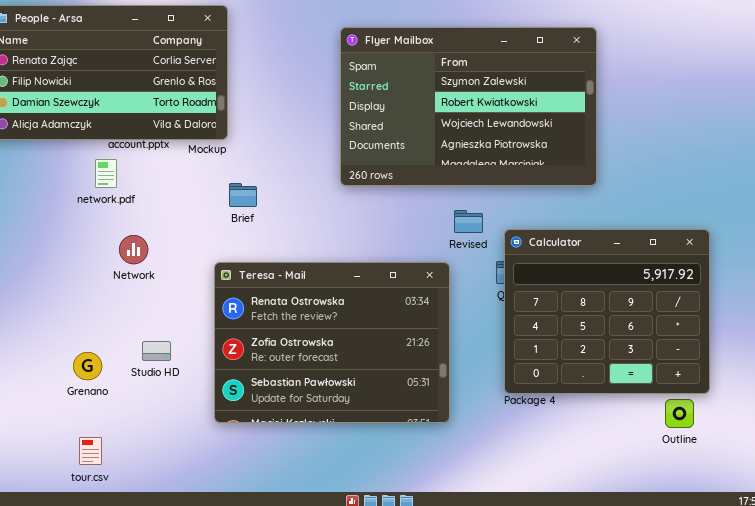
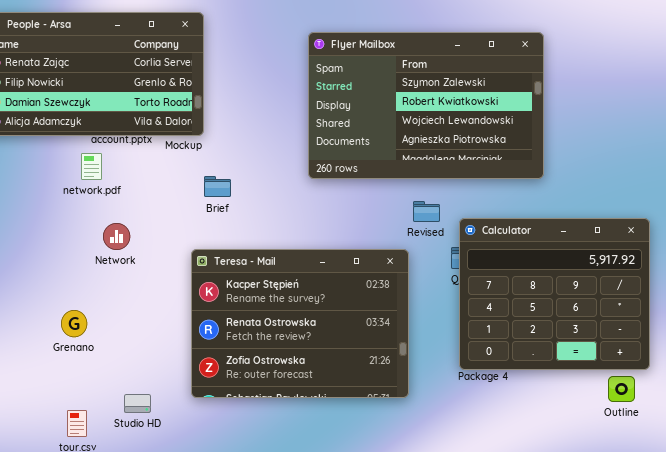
Teresa - Mail: [214,262,450,423] -> [191,249,409,398], scrolled up 1 row
Studio HD: [142,341,171,361] -> [124,394,151,413], moved
Grenano: [73,352,102,380] -> [61,310,87,337], moved

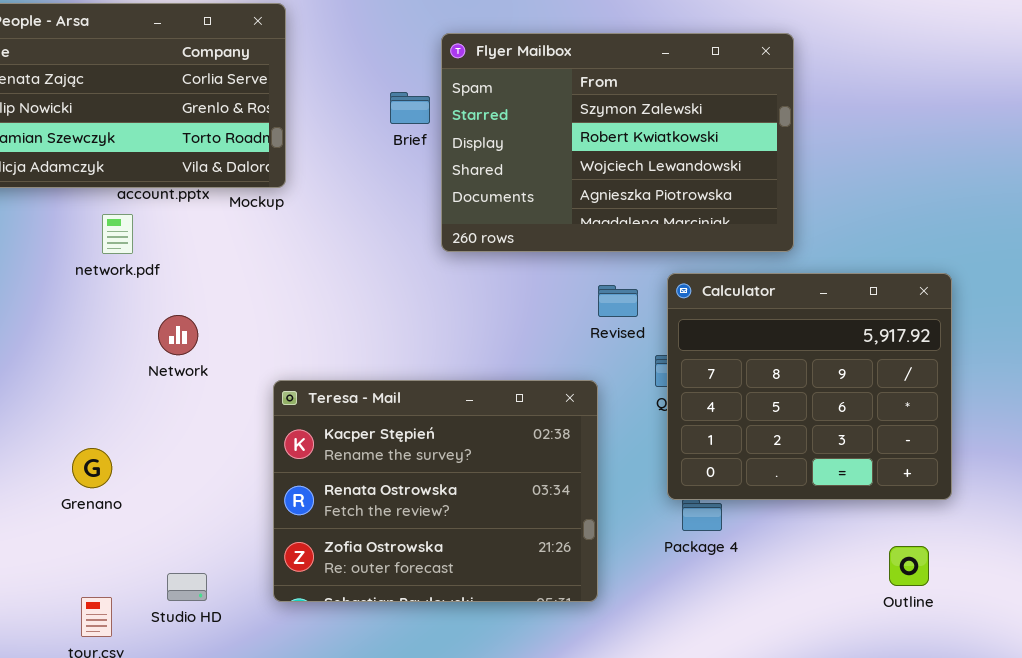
Brief: [204,176,231,197] -> [390,92,430,124], moved
Calculator: [459,218,650,370] -> [667,273,952,500], moved
Network: [103,223,130,250] -> [158,315,198,355], moved
Teresa - Mail: [191,249,409,398] -> [273,380,598,602], moved

